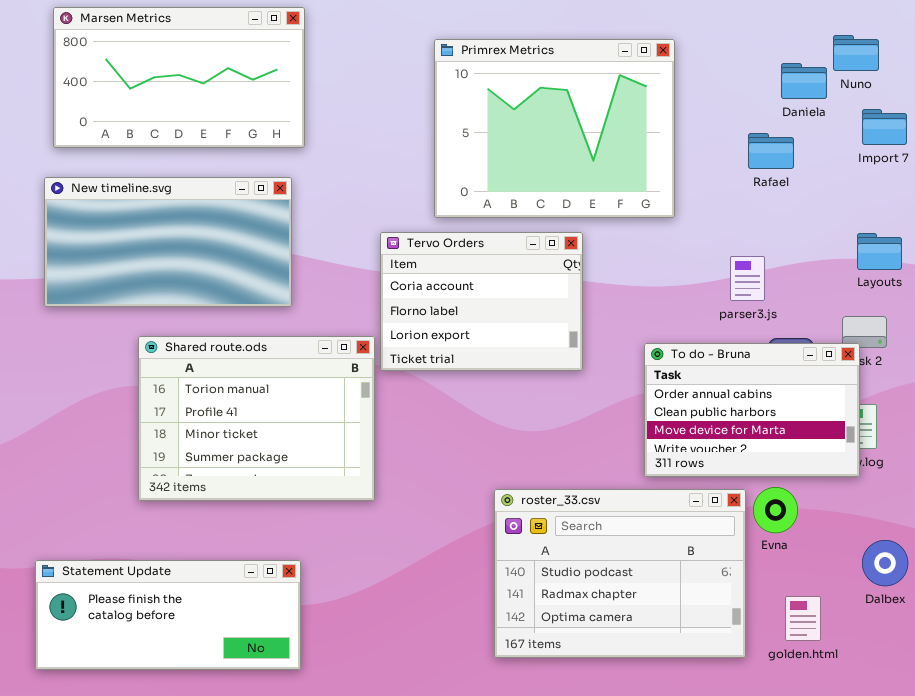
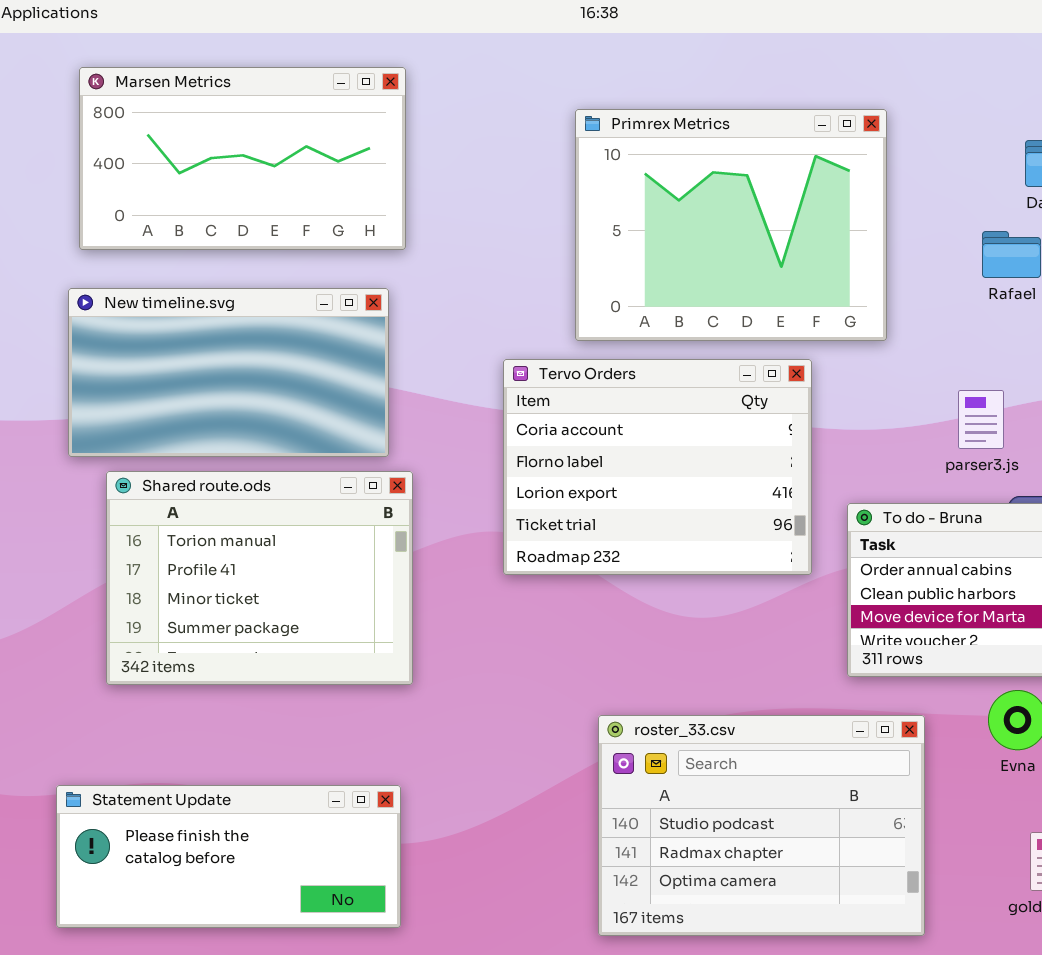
Tervo Orders: [380,232,583,371] -> [503,359,812,575], resized
Shared route.ods: [138,336,375,501] -> [106,471,413,685], moved
roster_33.csv: [494,489,746,658] -> [598,715,925,936], moved

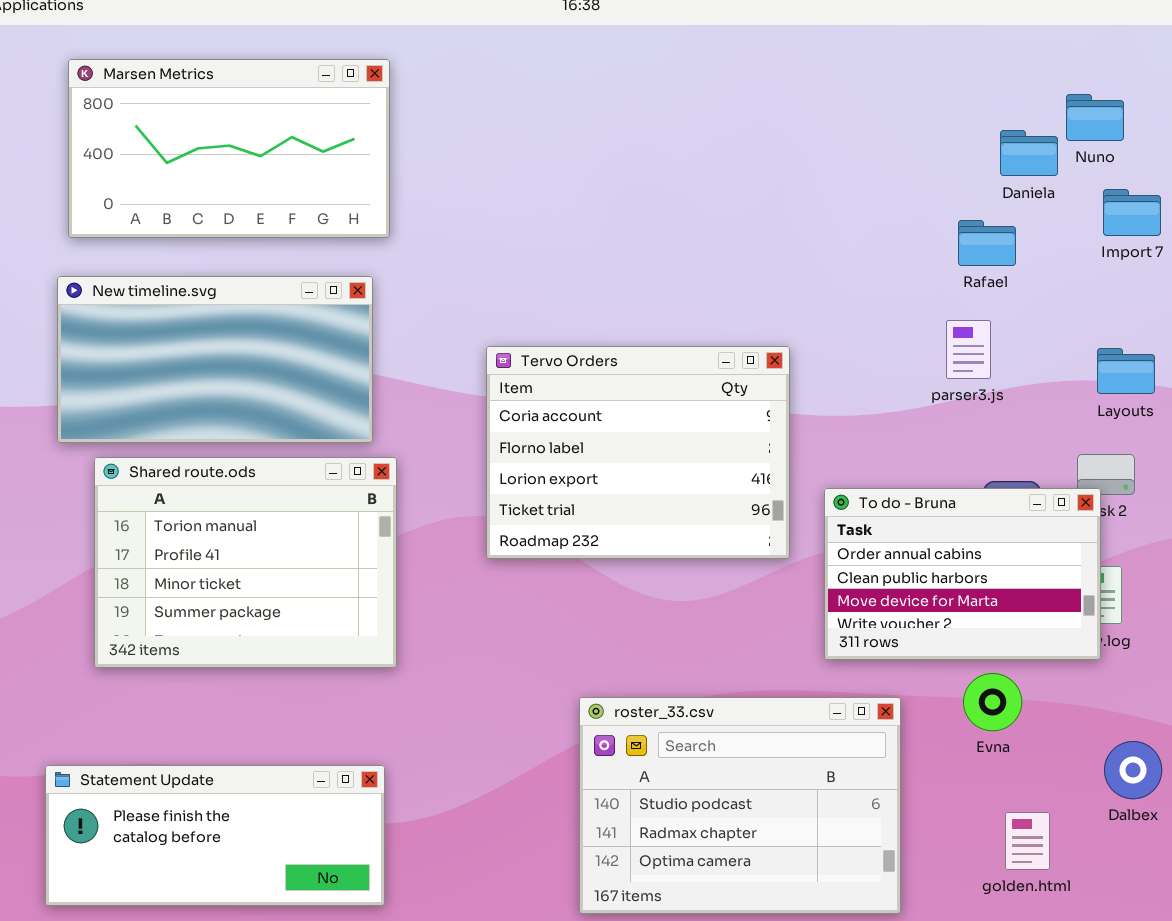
Primrex Metrics: [575,109,887,341] -> none, closed
parser3.js: [958,390,1004,449] -> [946,320,991,379], moved

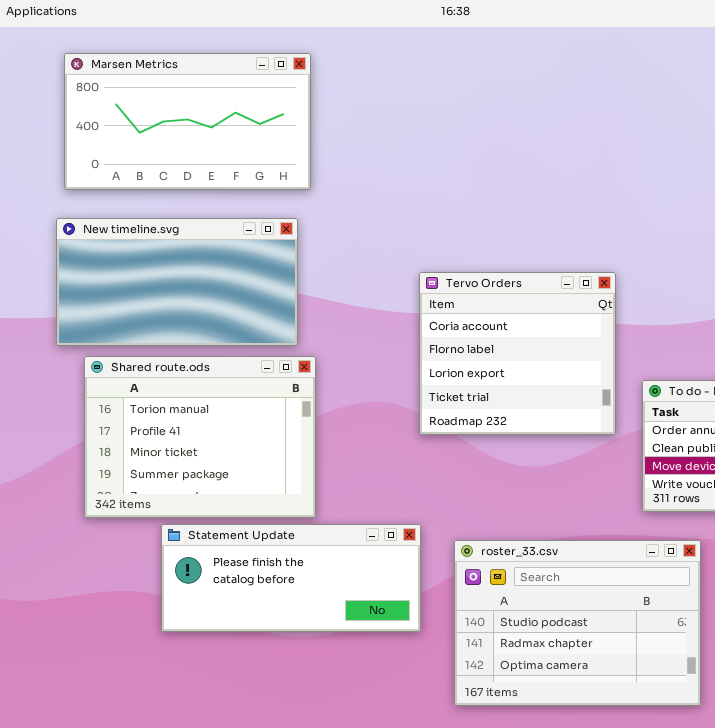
Tervo Orders: [486,346,790,559] -> [419,272,616,435], resized
Statement Update: [45,765,385,906] -> [161,524,421,632], moved

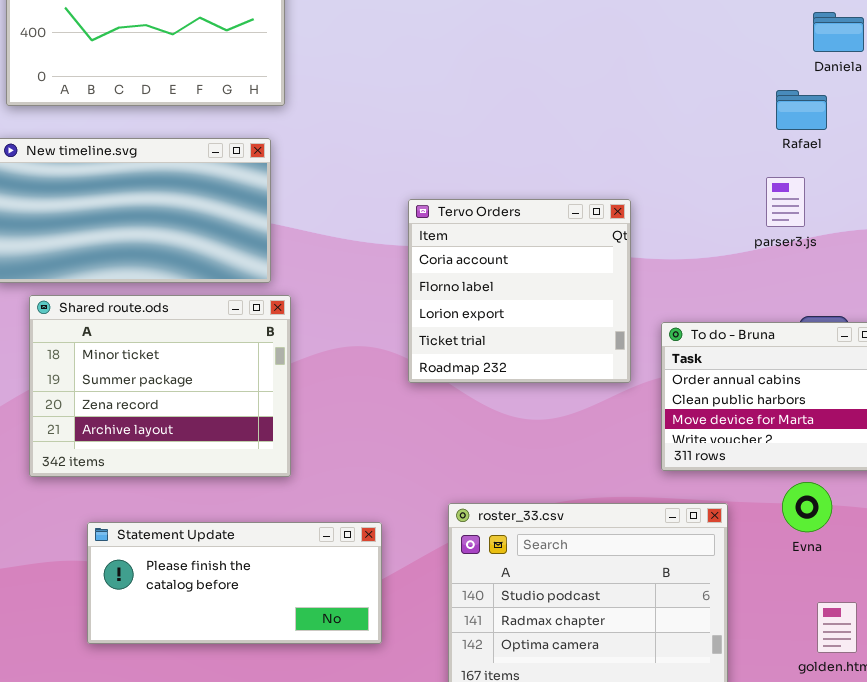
Shared route.ods: [84,356,316,518] -> [29,295,291,477], scrolled down 2 rows
Statement Update: [161,524,421,632] -> [87,522,382,644], moved

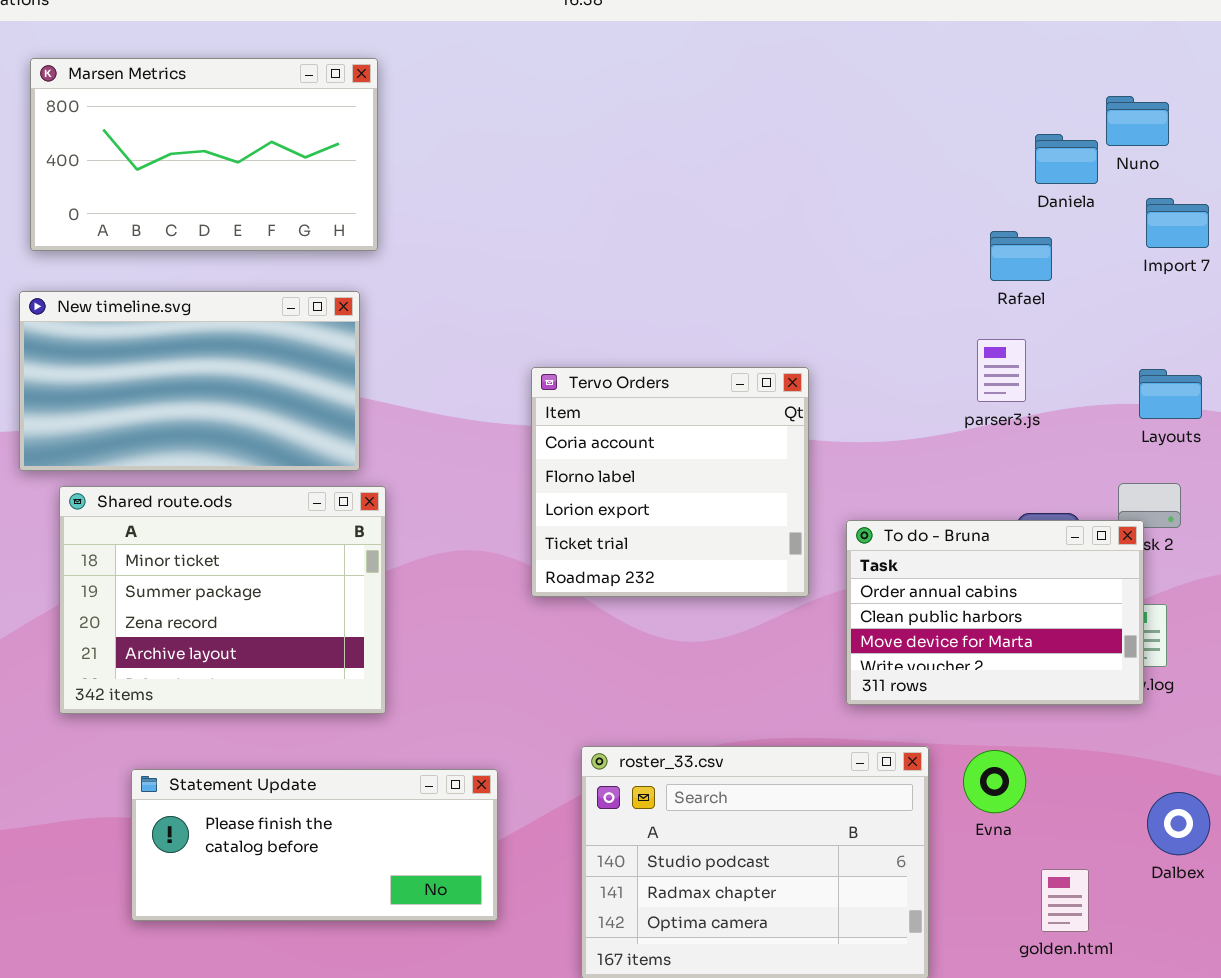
Evna: [782,482,832,532] -> [963,750,1026,813], moved

